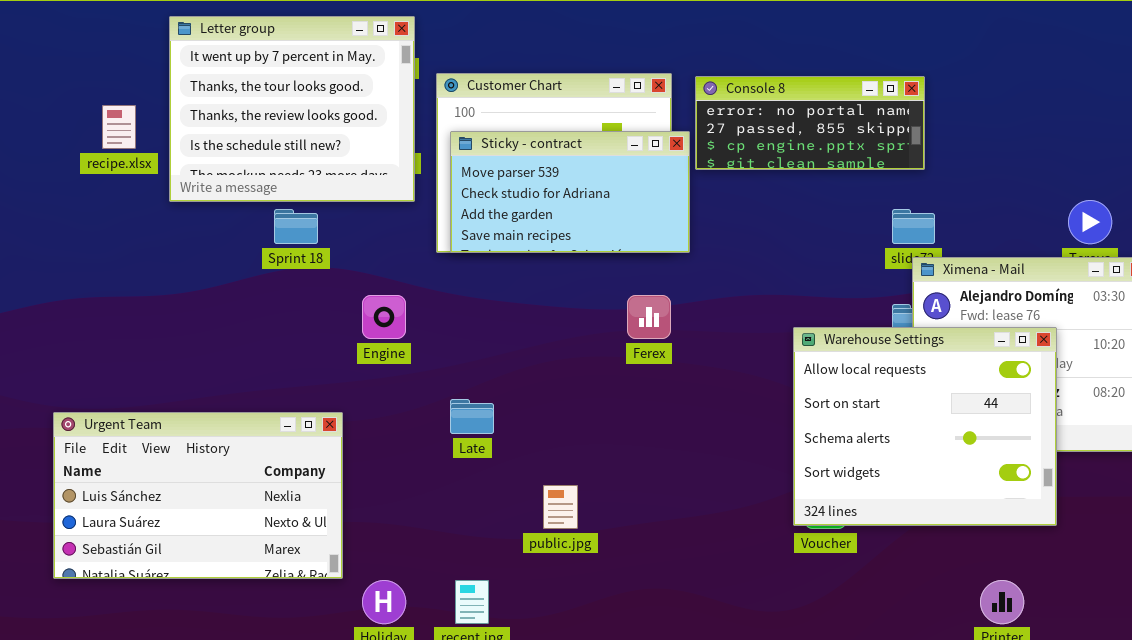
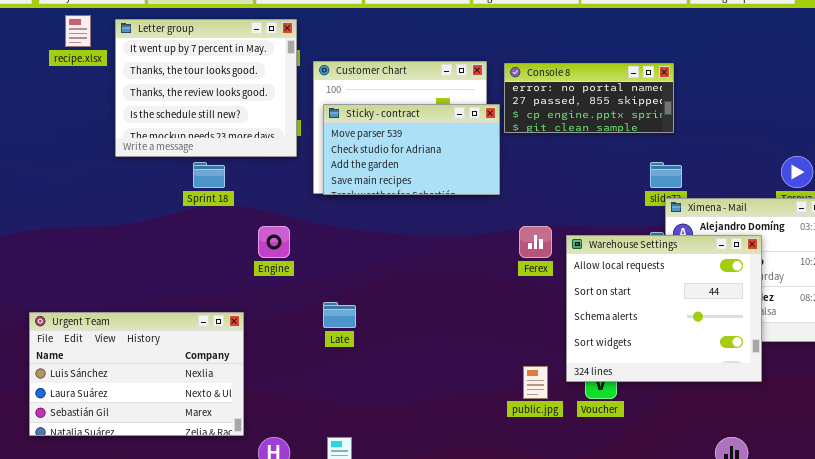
recipe.xlsx: [102,105,136,149] -> [65,15,91,47], moved
Ferex: [627,295,671,339] -> [519,226,552,258], moved
Warehouse Settings: [793,327,1057,526] -> [566,235,762,382], moved
public.jpg: [543,485,578,529] -> [523,366,548,399], moved

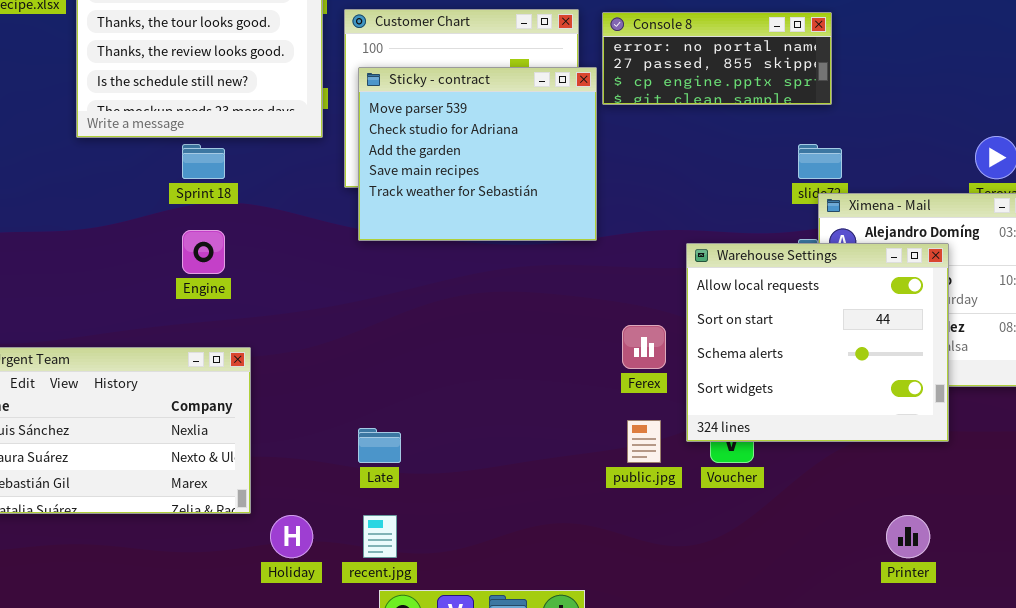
Sticky - contract: [323,104,500,195] -> [358,67,597,241], resized
Engine: [258,226,290,258] -> [182,230,225,274], moved
Ferex: [519,226,552,258] -> [622,325,666,369], moved
Late: [323,302,356,328] -> [358,428,401,463], moved

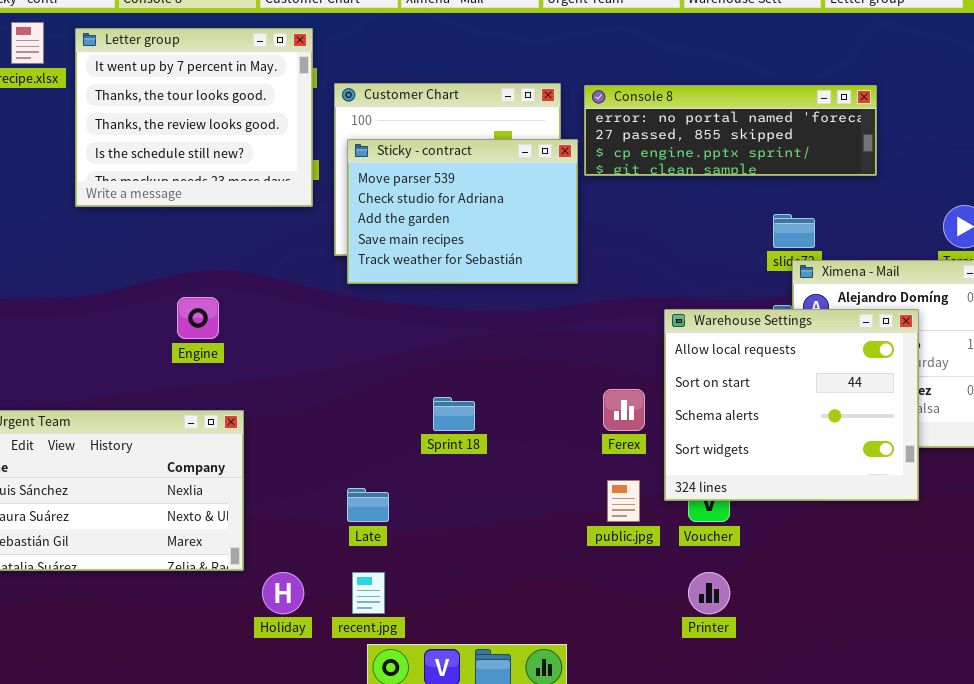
Console 8: [602,12,832,105] -> [584,85,877,176], resized
Sticky - contract: [358,67,597,241] -> [347,139,578,284], resized
Sprint 18: [182,144,225,179] -> [433,397,475,431], moved
Printer: [886,515,930,558] -> [688,572,730,614], moved

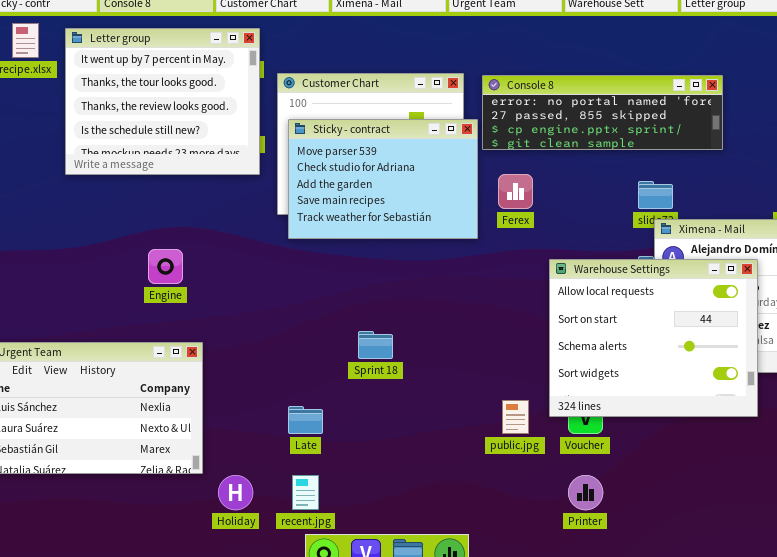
Ferex: [603,389,645,431] -> [498,174,533,209], moved

